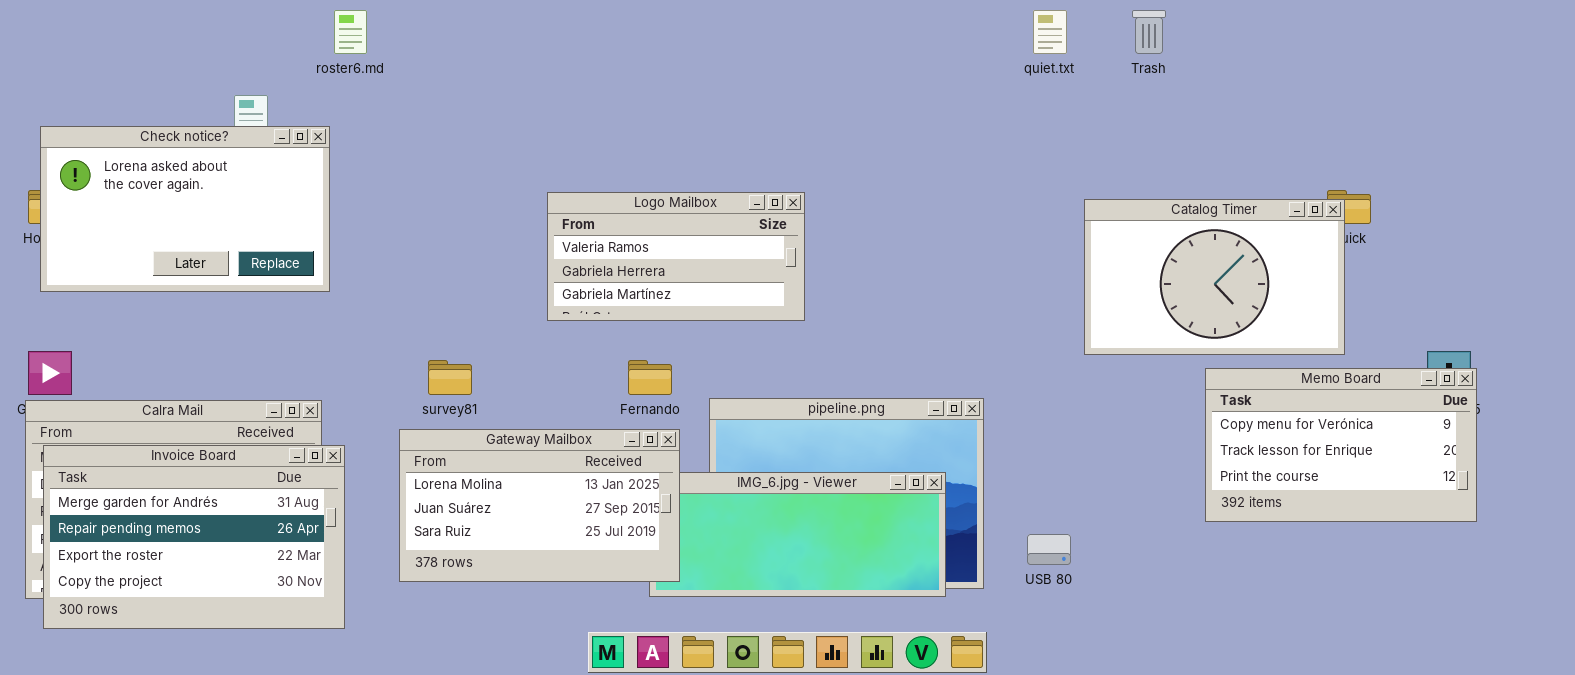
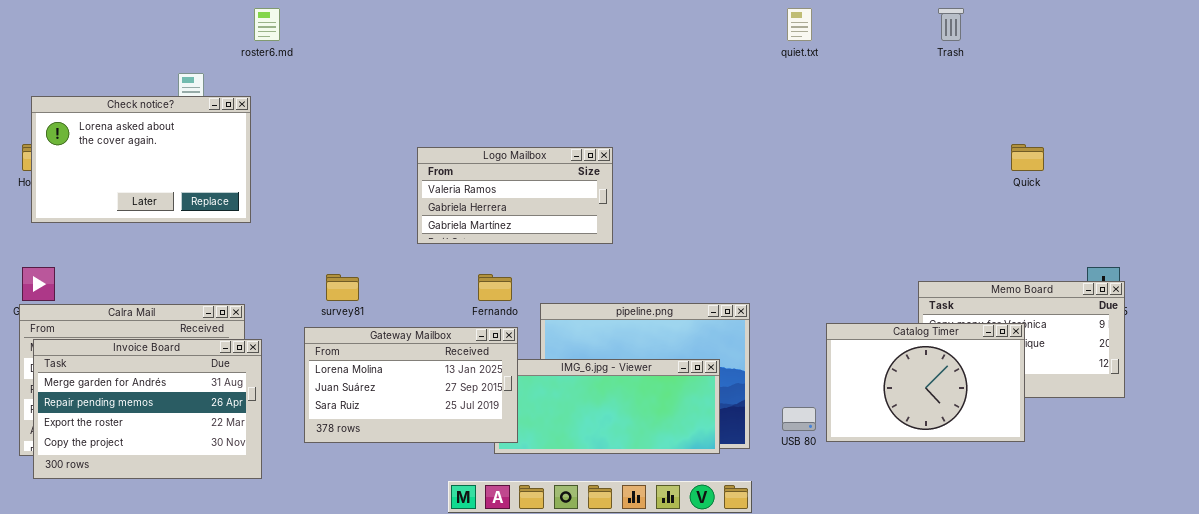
Trash: [1132,10,1166,54] -> [938,8,964,41], moved
Catalog Timer: [1084,199,1345,355] -> [826,323,1025,442], moved

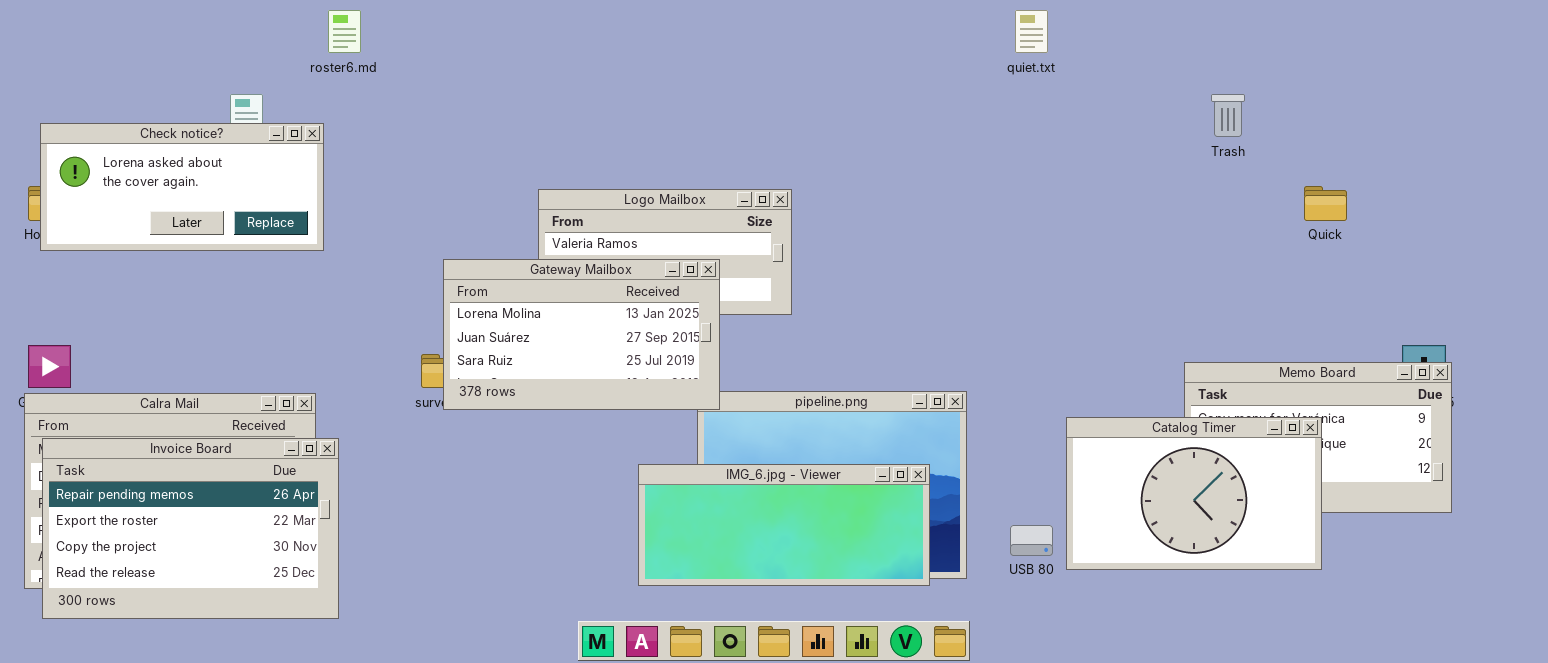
Trash: [938,8,964,41] -> [1211,94,1245,137], moved
Check notice?: [31,96,251,223] -> [40,123,324,251], resized
Gateway Mailbox: [304,327,518,443] -> [443,259,720,410], moved
Invoice Board: [33,339,262,479] -> [42,438,339,619], scrolled down 1 row

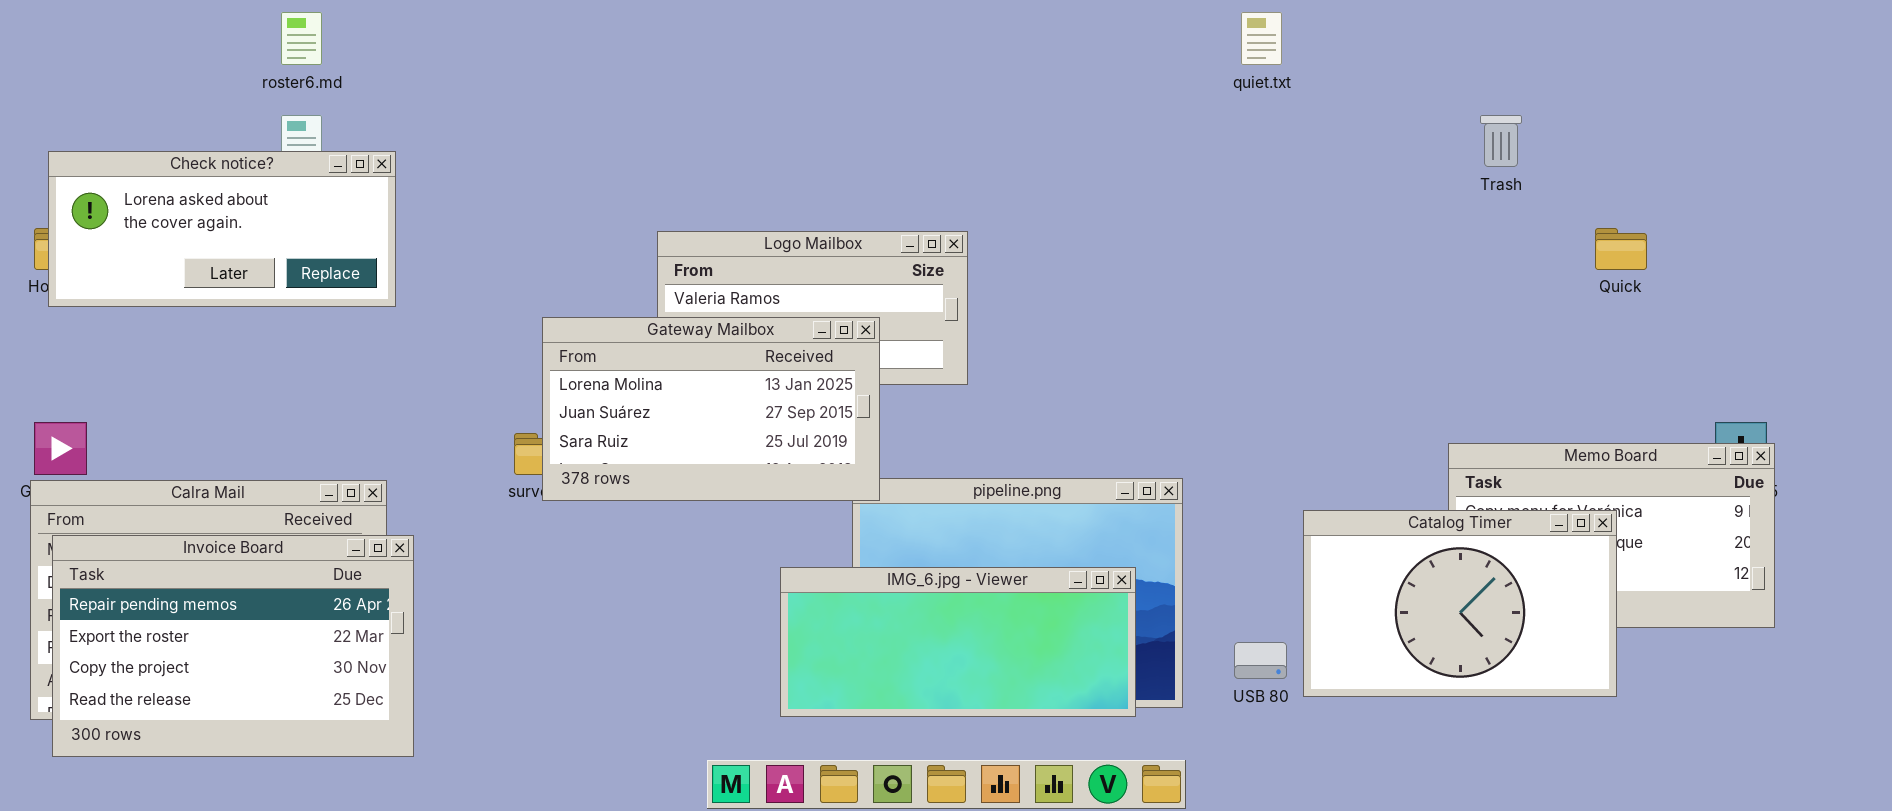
roster6.md: [328,10,361,53] -> [281,12,322,65], moved

